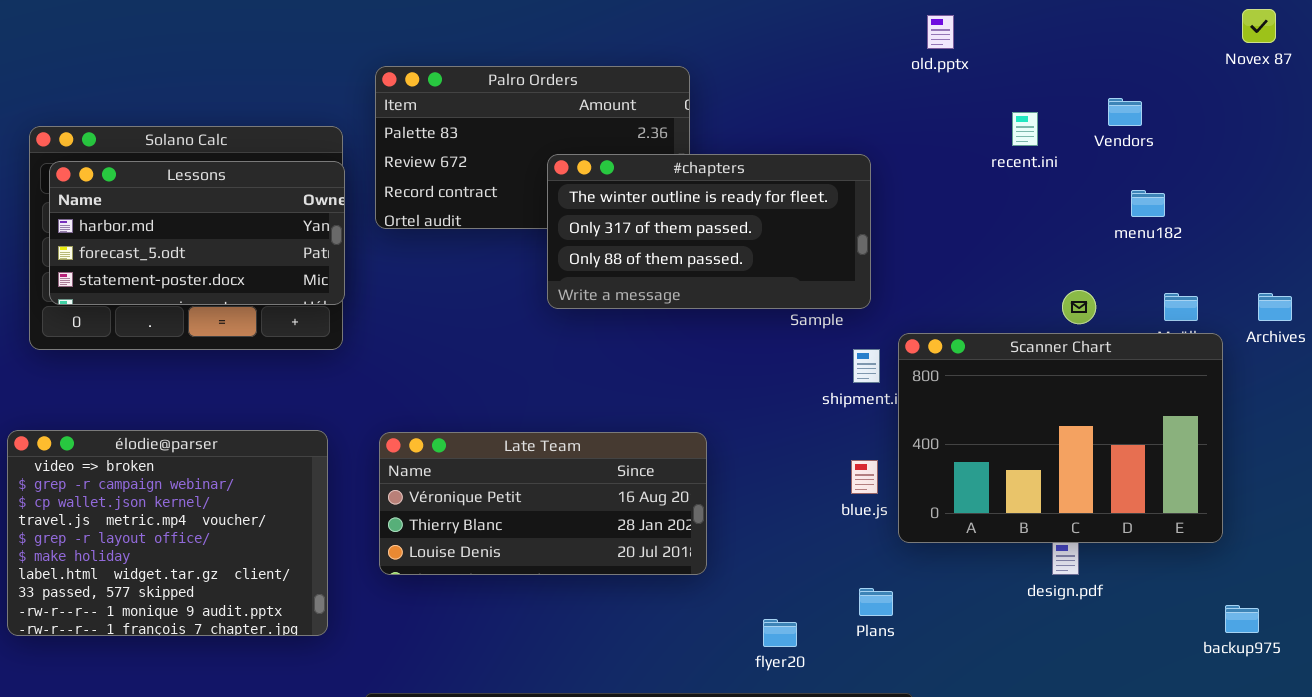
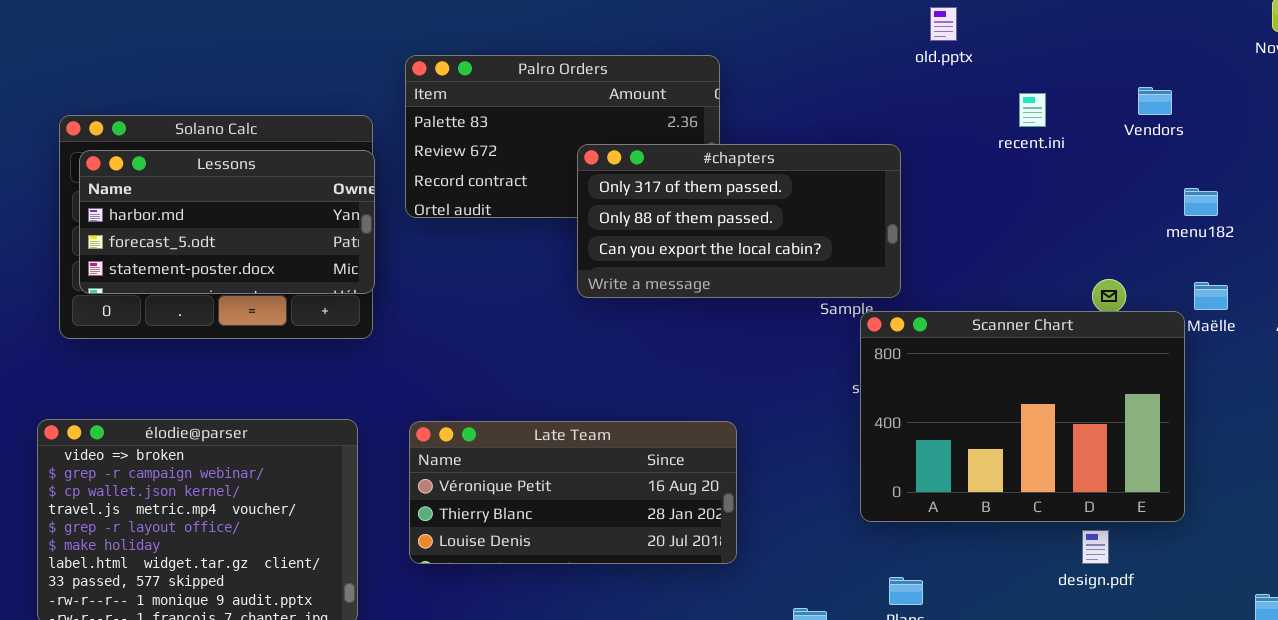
old.pptx: [927,15,954,49] -> [930,7,957,41], moved
recent.ini: [1012,112,1038,146] -> [1019,93,1046,127], moved
#chapters: [547,154,871,309] -> [577,144,901,298], scrolled down 1 row
menu182: [1131,190,1165,217] -> [1184,188,1218,216], moved
Scanner Chart: [898,333,1223,543] -> [860,311,1185,522], moved

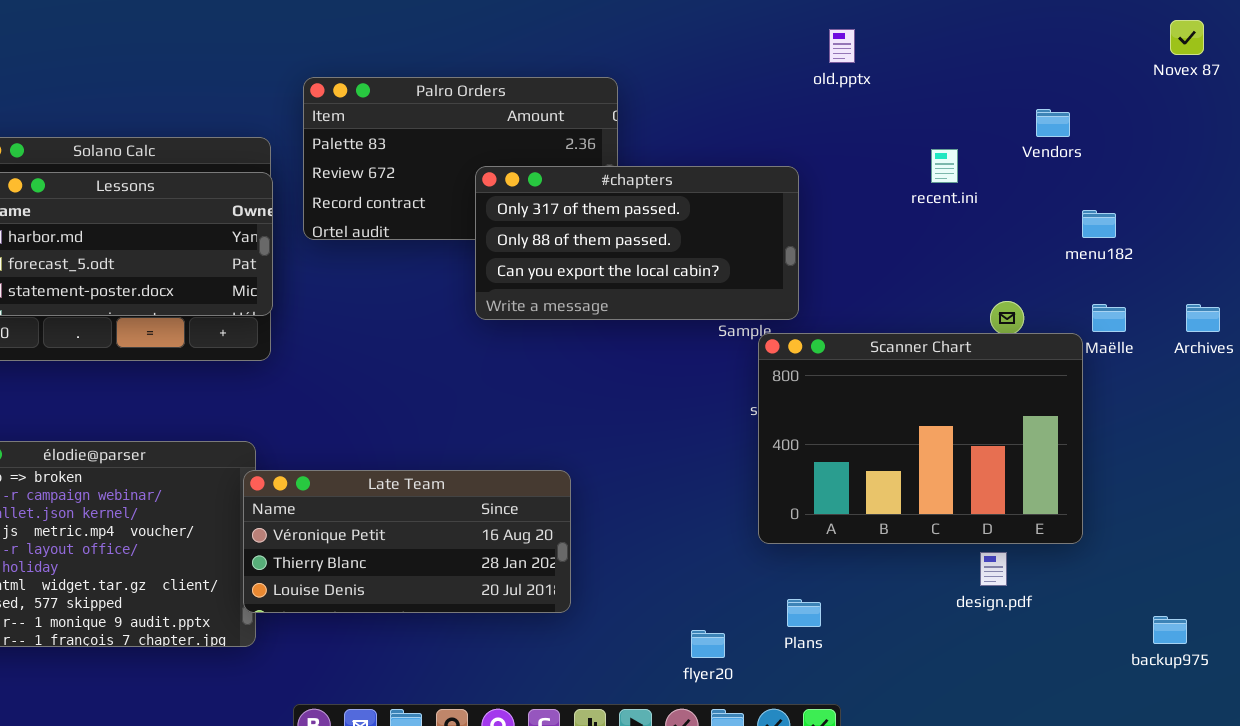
recent.ini: [1019,93,1046,127] -> [931,149,958,183], moved
Late Team: [409,421,737,564] -> [243,470,571,613], moved

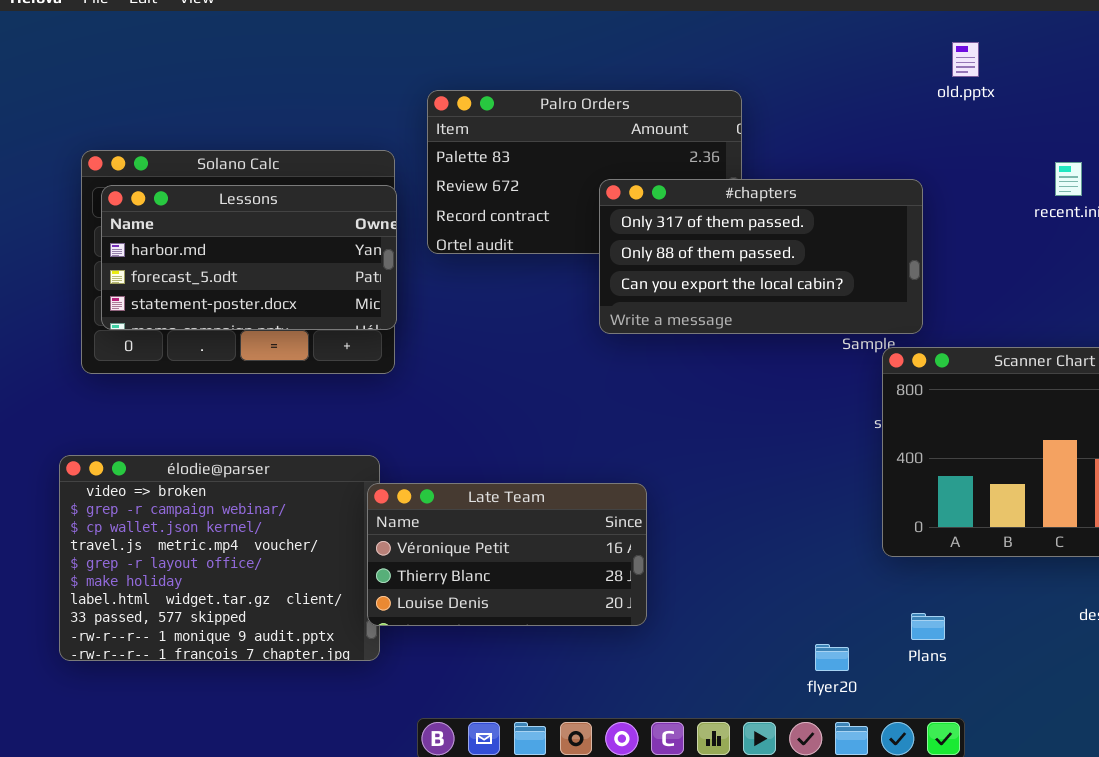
Late Team: [243,470,571,613] -> [367,483,647,626], resized

